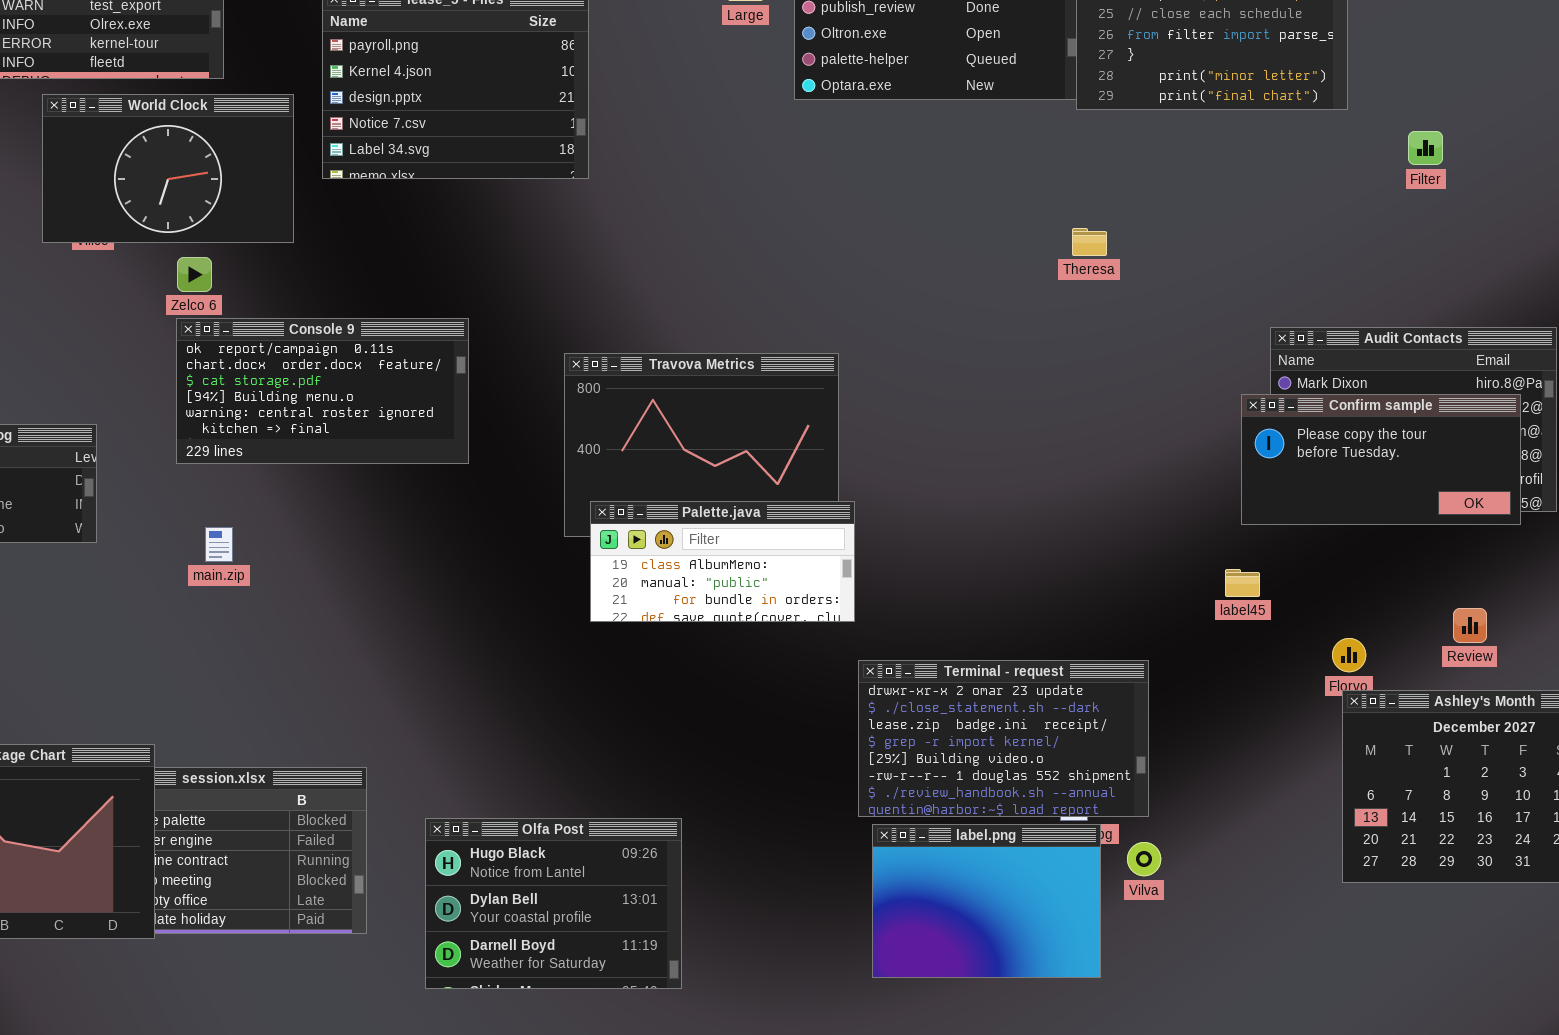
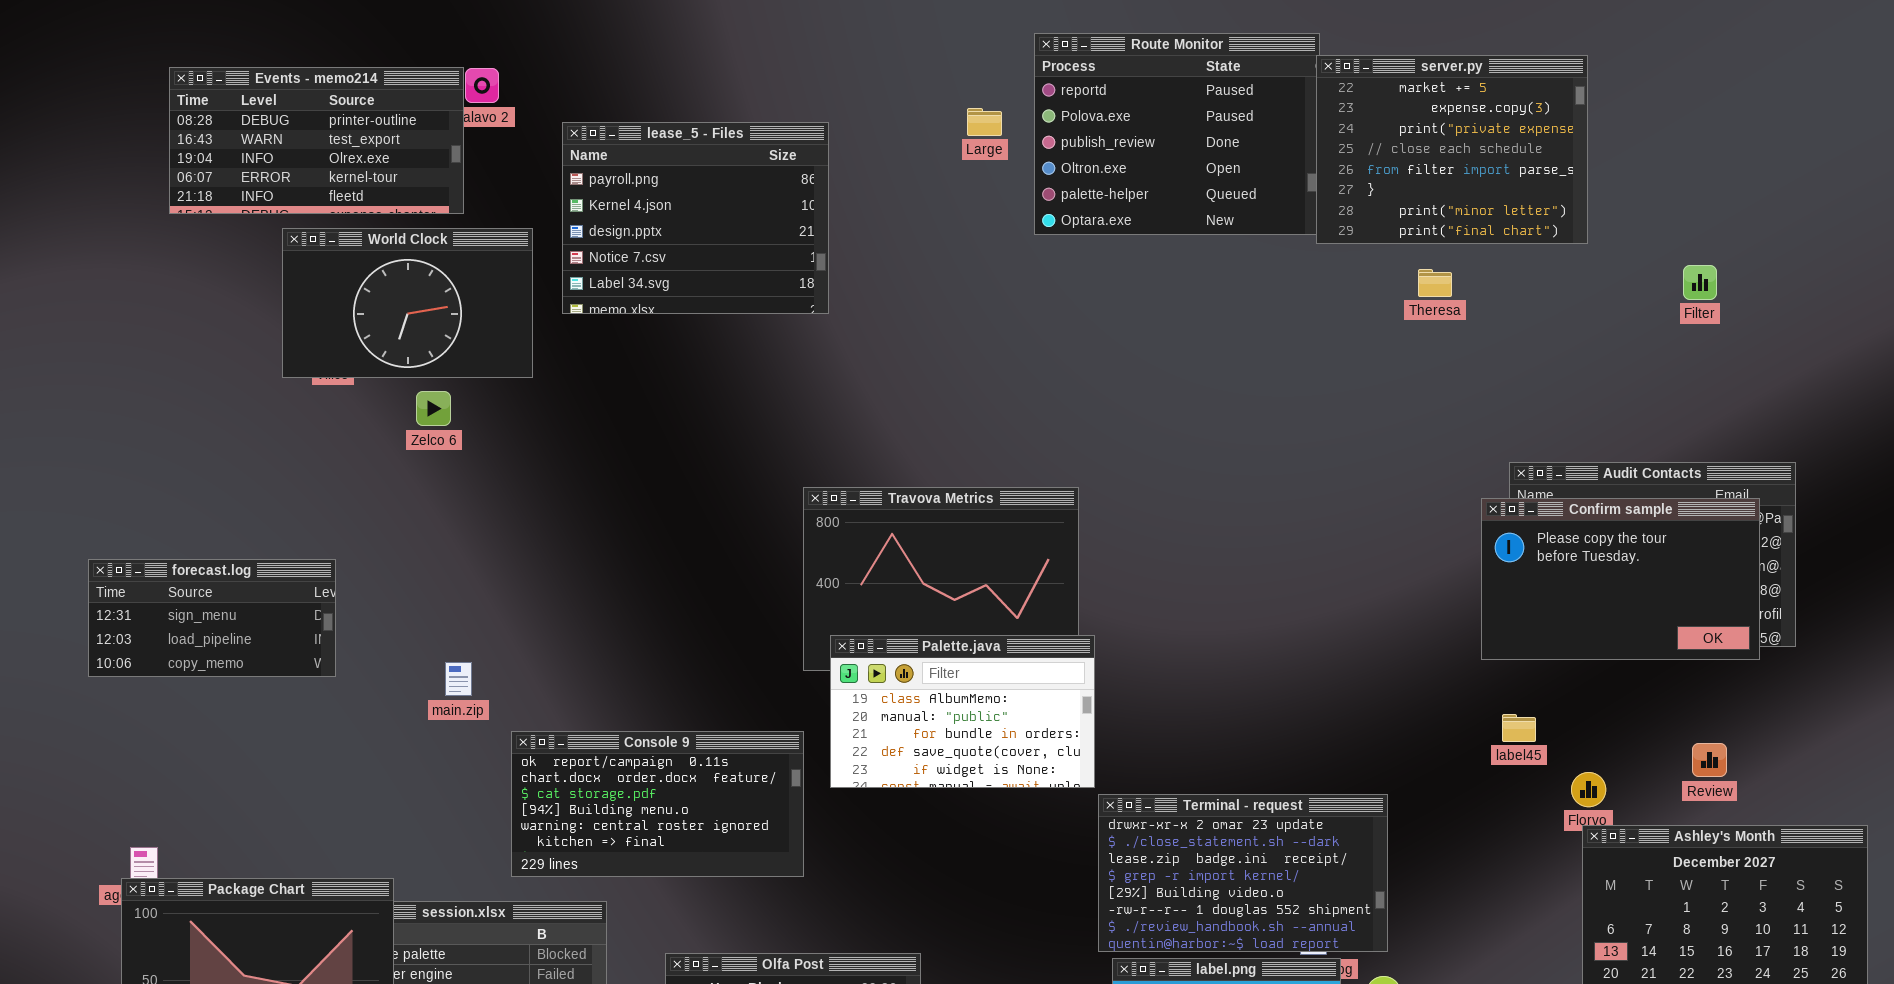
Filter: [1408,131,1443,165] -> [1683,265,1717,300], moved
Theresa: [1072,228,1107,256] -> [1418,269,1452,297], moved
Console 9: [176,318,469,464] -> [511,731,804,877], moved
Confirm sample: [1241,394,1521,525] -> [1481,498,1760,660], resized
Palette.java: [590,501,855,622] -> [830,635,1095,788], resized
label45: [1225,569,1260,597] -> [1502,714,1536,742], moved

